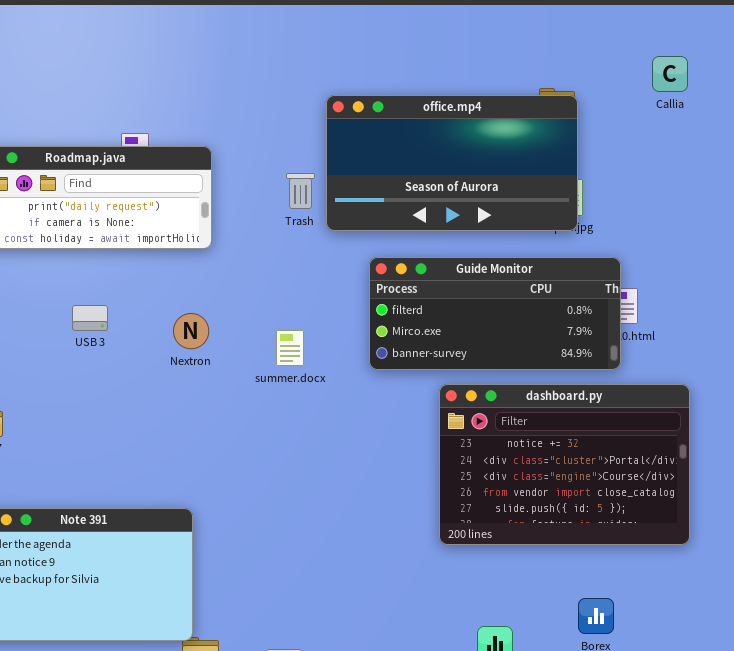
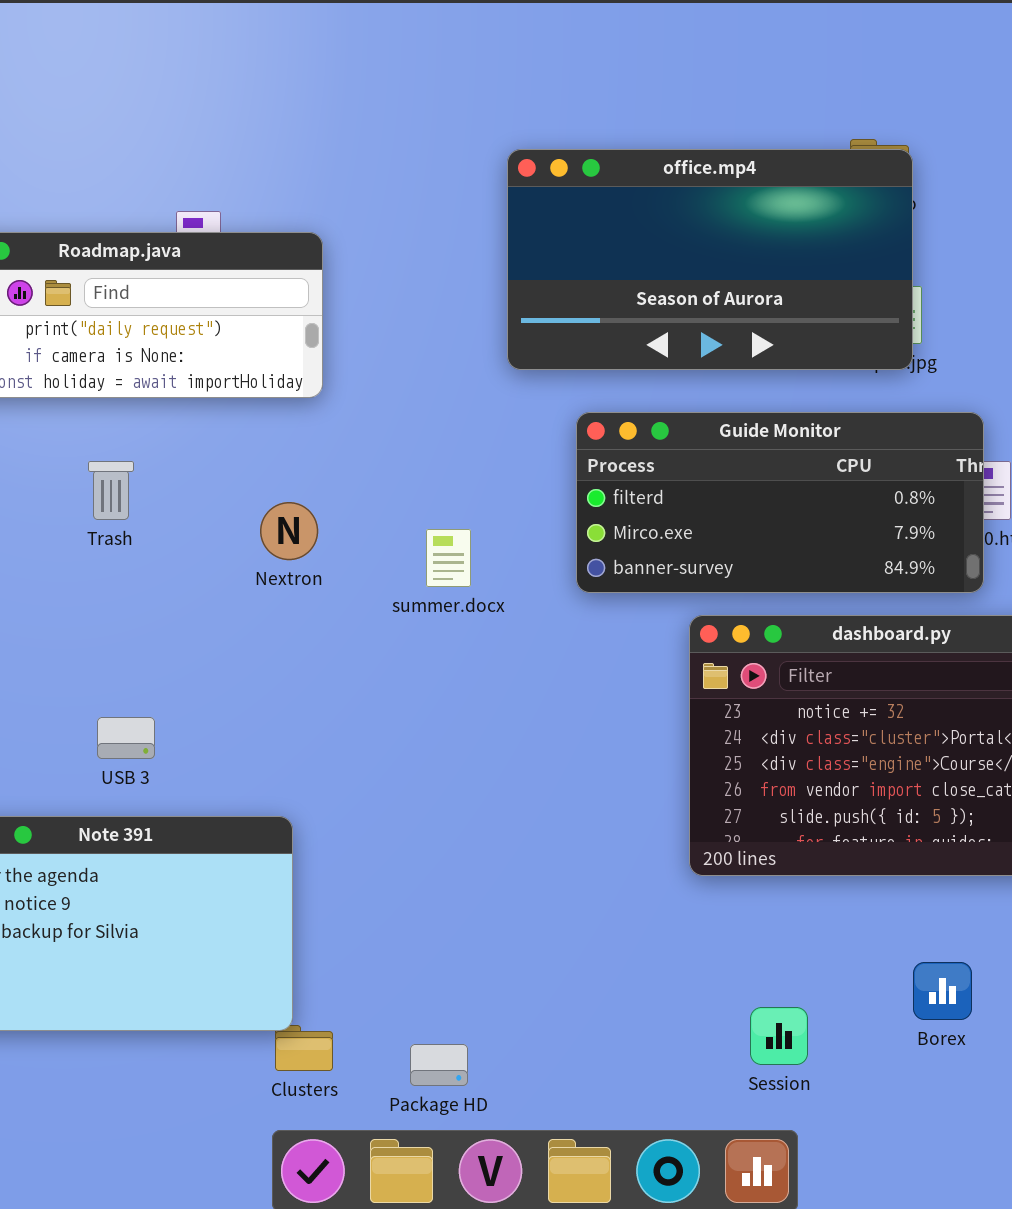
Trash: [286,173,315,209] -> [88,461,134,520], moved
USB 3: [72,305,108,331] -> [97,717,155,759], moved

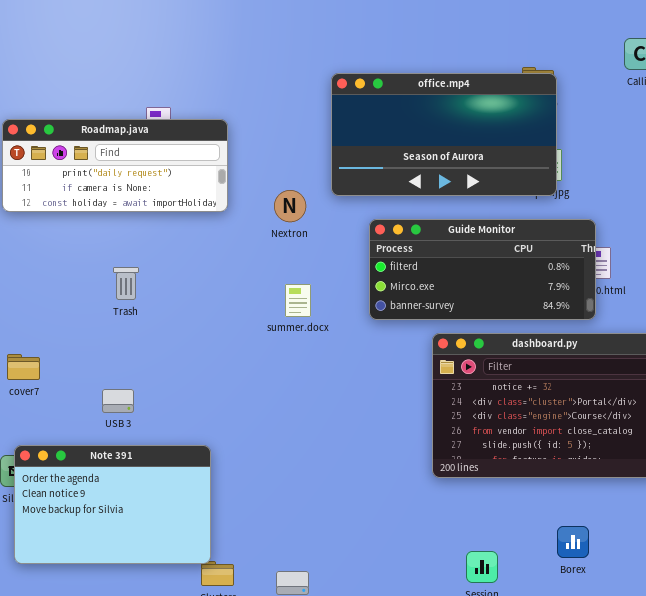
Trash: [88,461,134,520] -> [113,267,139,300], moved
Nextron: [260,502,318,560] -> [274,190,306,222], moved

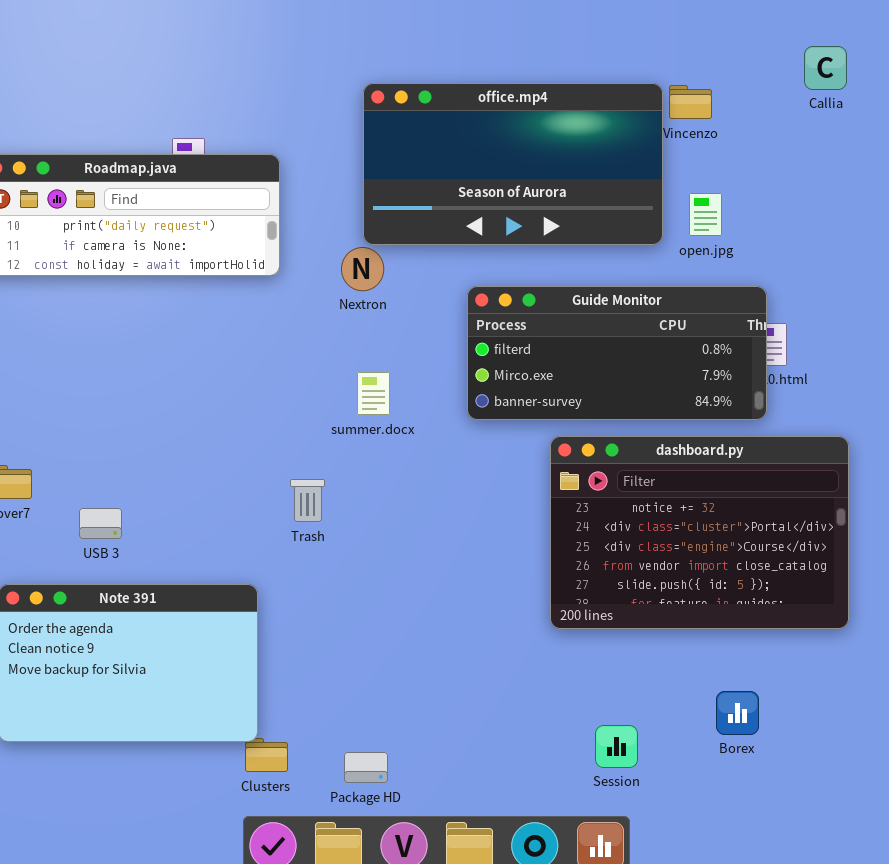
office.mp4: [331,73,557,196] -> [363,83,663,245], moved
Trash: [113,267,139,300] -> [290,479,325,522], moved
USB 3: [102,389,134,413] -> [79,508,122,539], moved

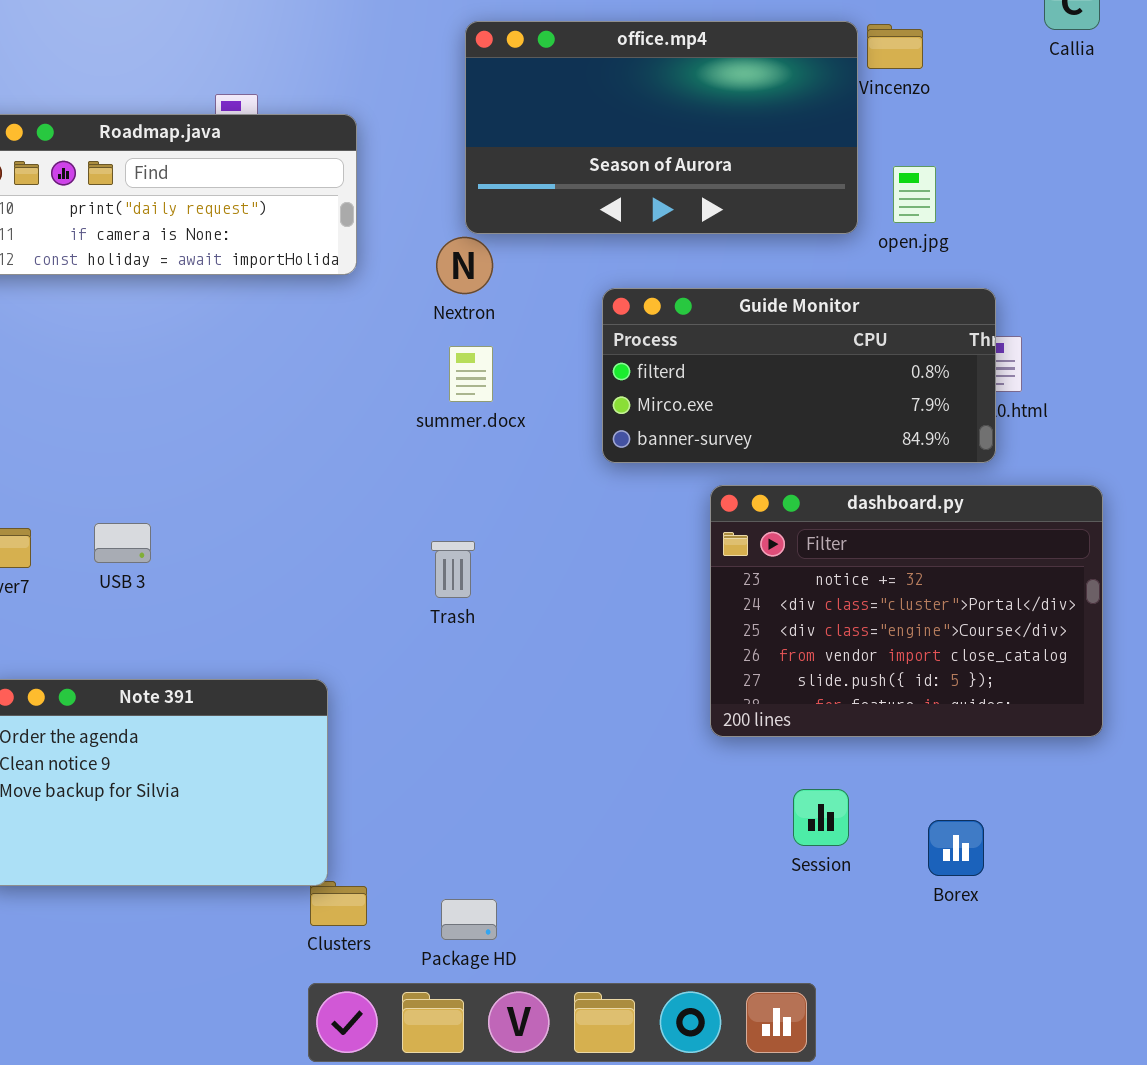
summer.docx: [357,372,390,415] -> [449,346,493,402], moved
Trash: [290,479,325,522] -> [431,541,475,598], moved
USB 3: [79,508,122,539] -> [94,523,151,563], moved
Session: [595,725,638,768] -> [793,789,849,846], moved

